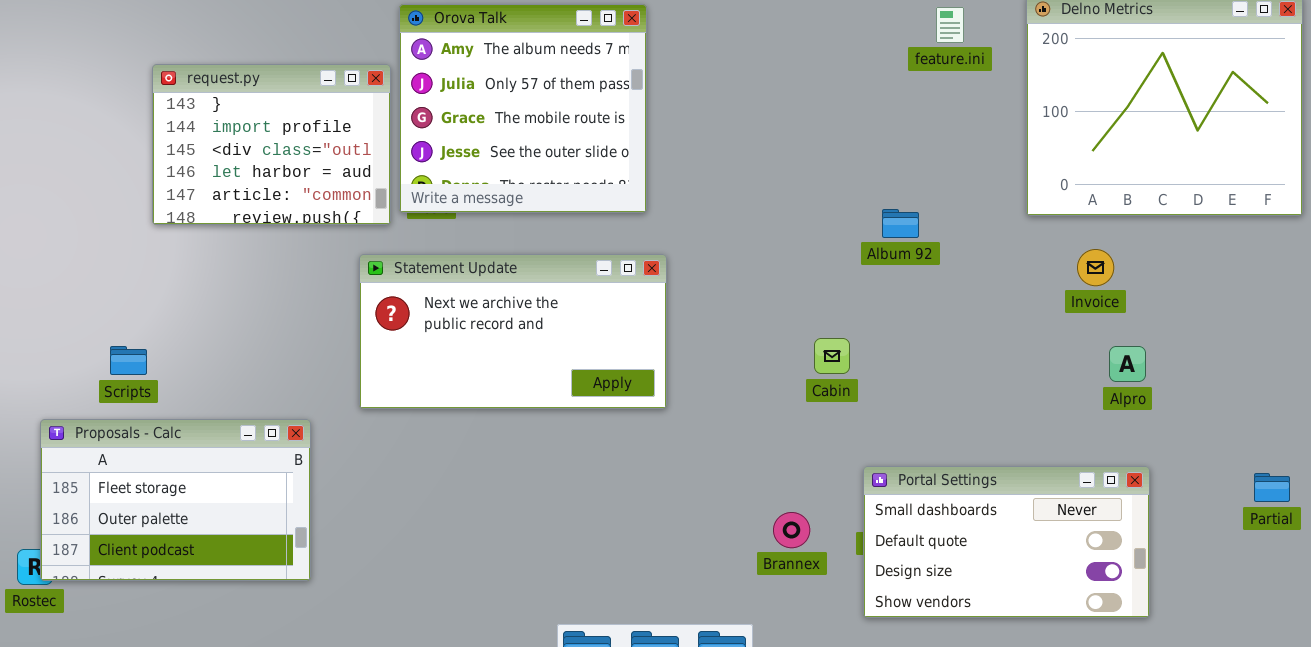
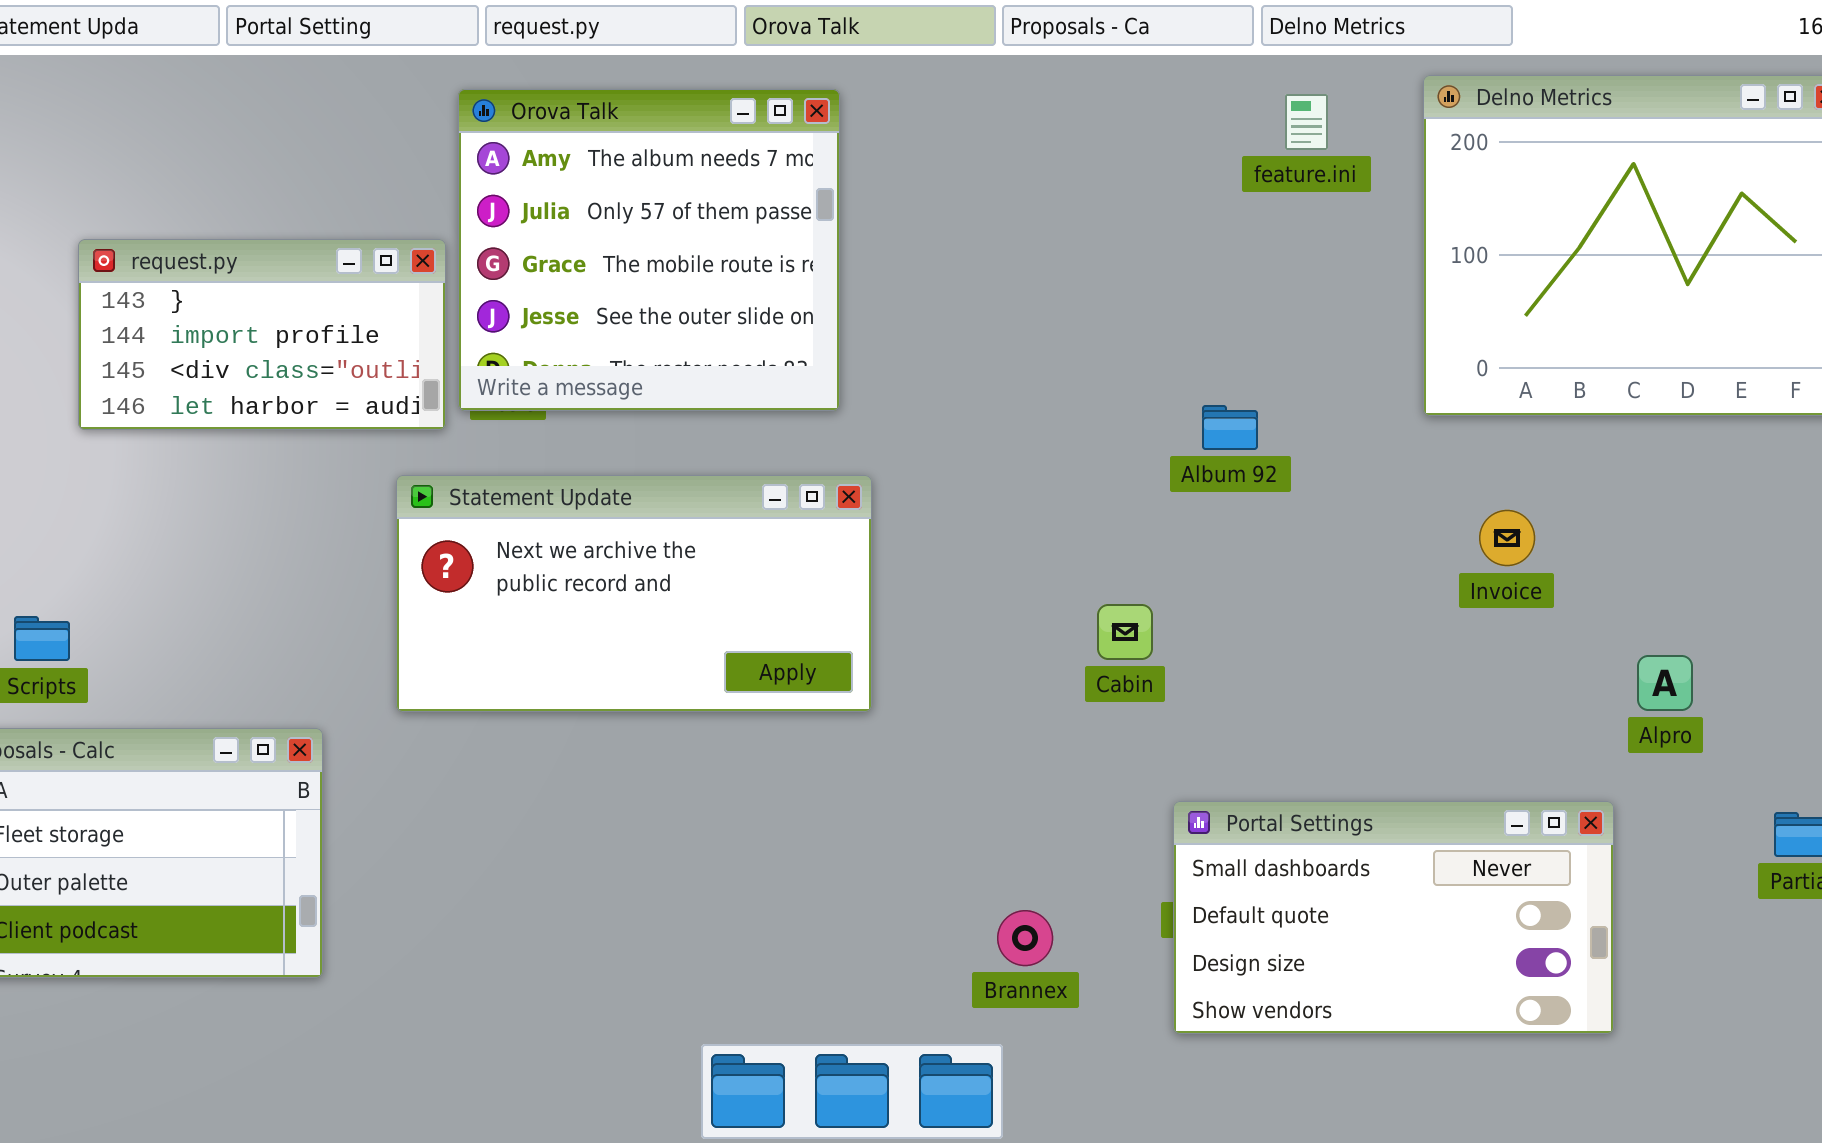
request.py: [152,64,391,225] -> [78,239,446,430], resized
Invoice: [1077,249,1114,286] -> [1479,510,1535,566], moved
Alpro: [1109,346,1146,382] -> [1637,655,1693,711], moved
Brannex: [773,512,810,548] -> [997,910,1053,966], moved

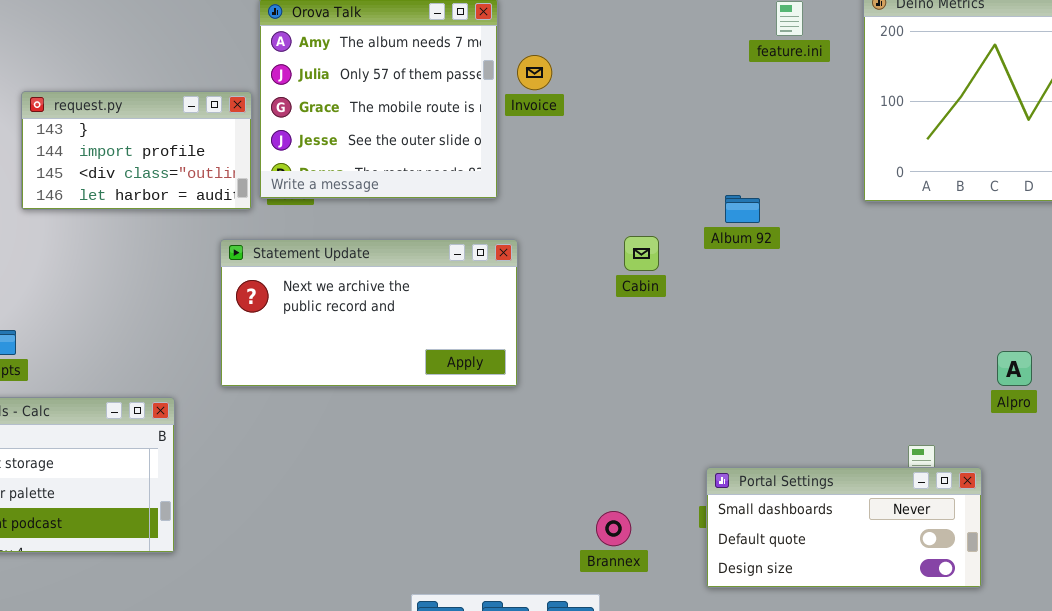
Invoice: [1479,510,1535,566] -> [517,55,552,90], moved
Cabin: [1097,604,1153,660] -> [624,236,659,271], moved
Portal Settings: [1173,801,1614,1034] -> [706,467,982,588], resized

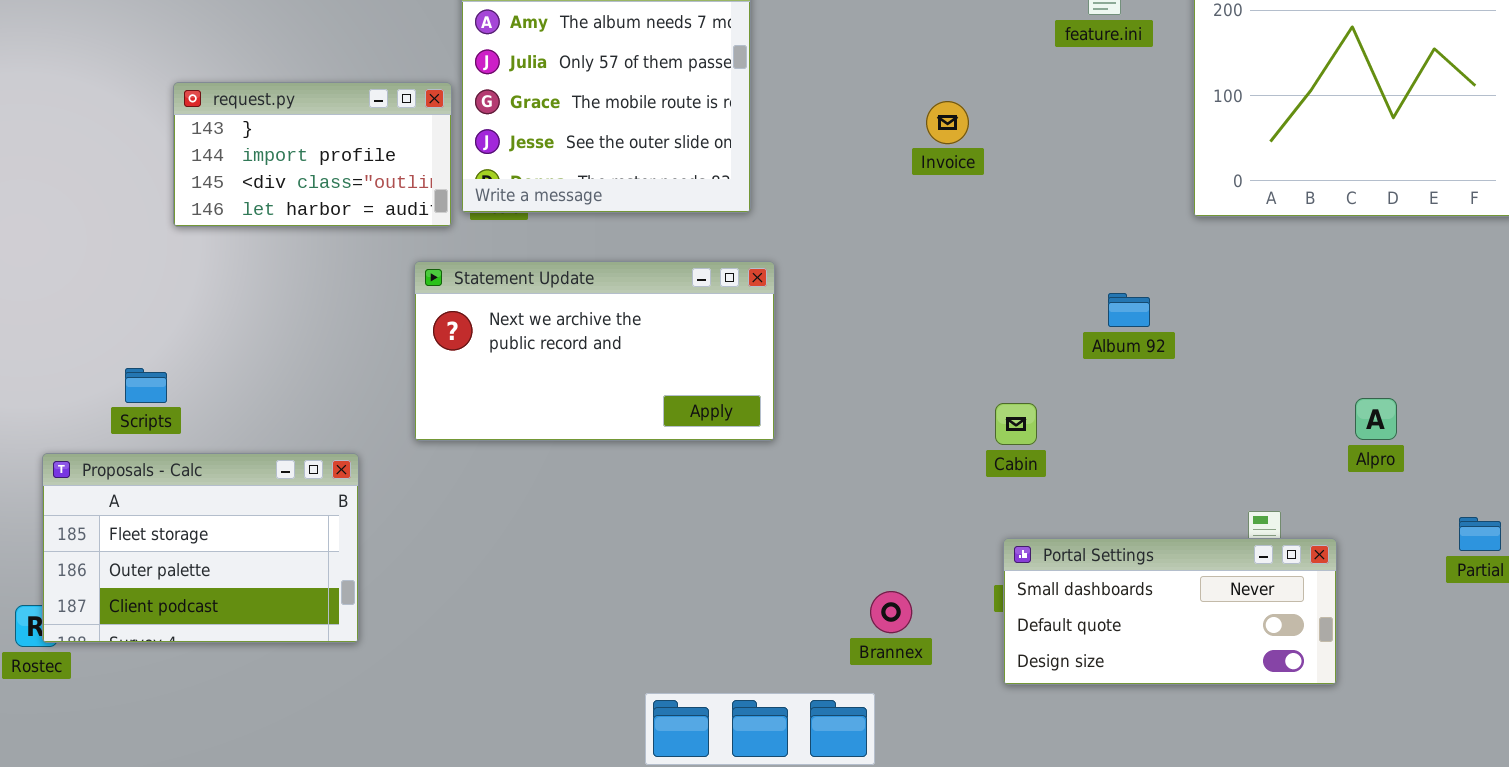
Invoice: [517,55,552,90] -> [926,101,969,144], moved
Album 92: [725,195,760,223] -> [1108,293,1150,327], moved
Cabin: [624,236,659,271] -> [995,403,1037,445], moved

